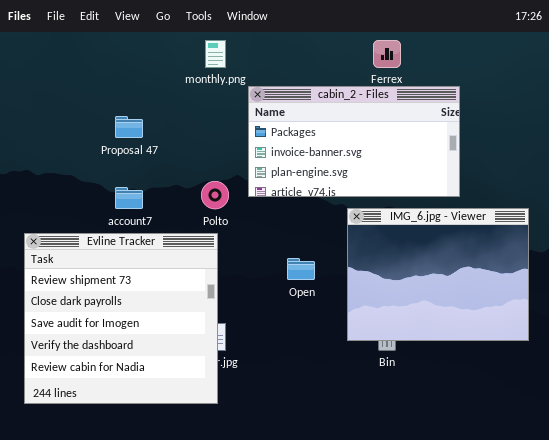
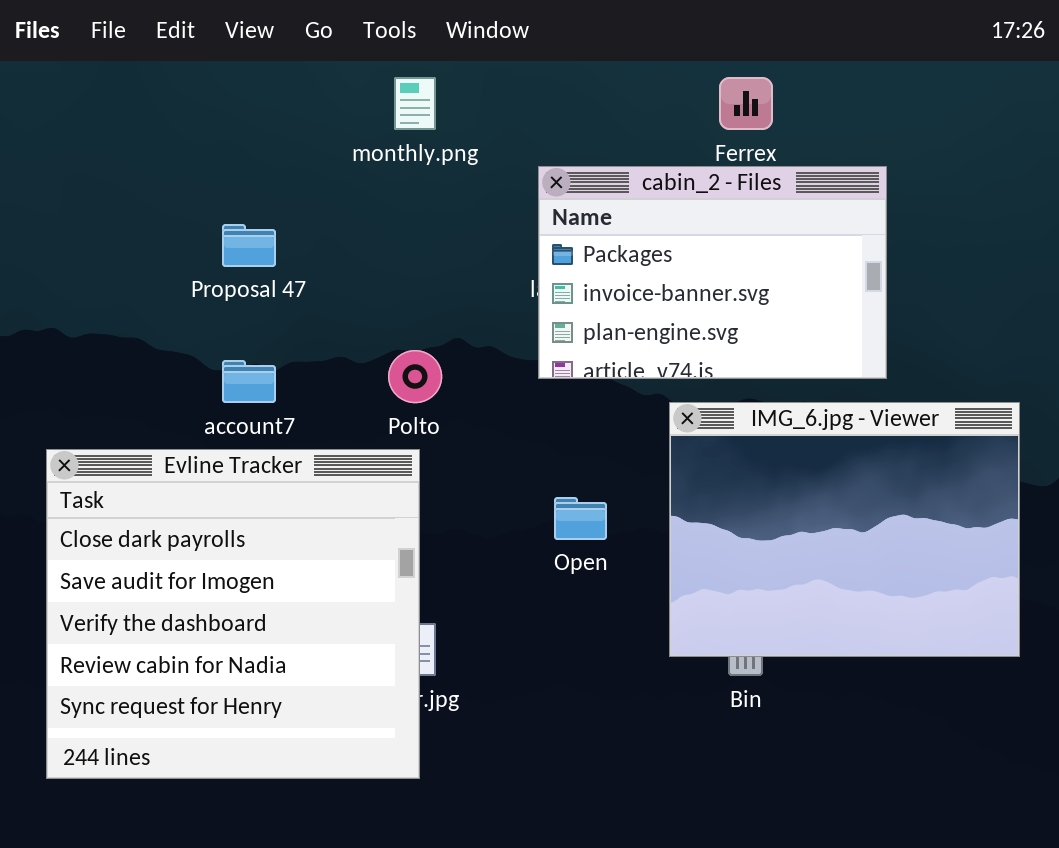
cabin_2 - Files: [248,86,460,197] -> [538,166,887,379], resized
Evline Tracker: [24,233,218,404] -> [46,449,420,779], scrolled down 1 row

